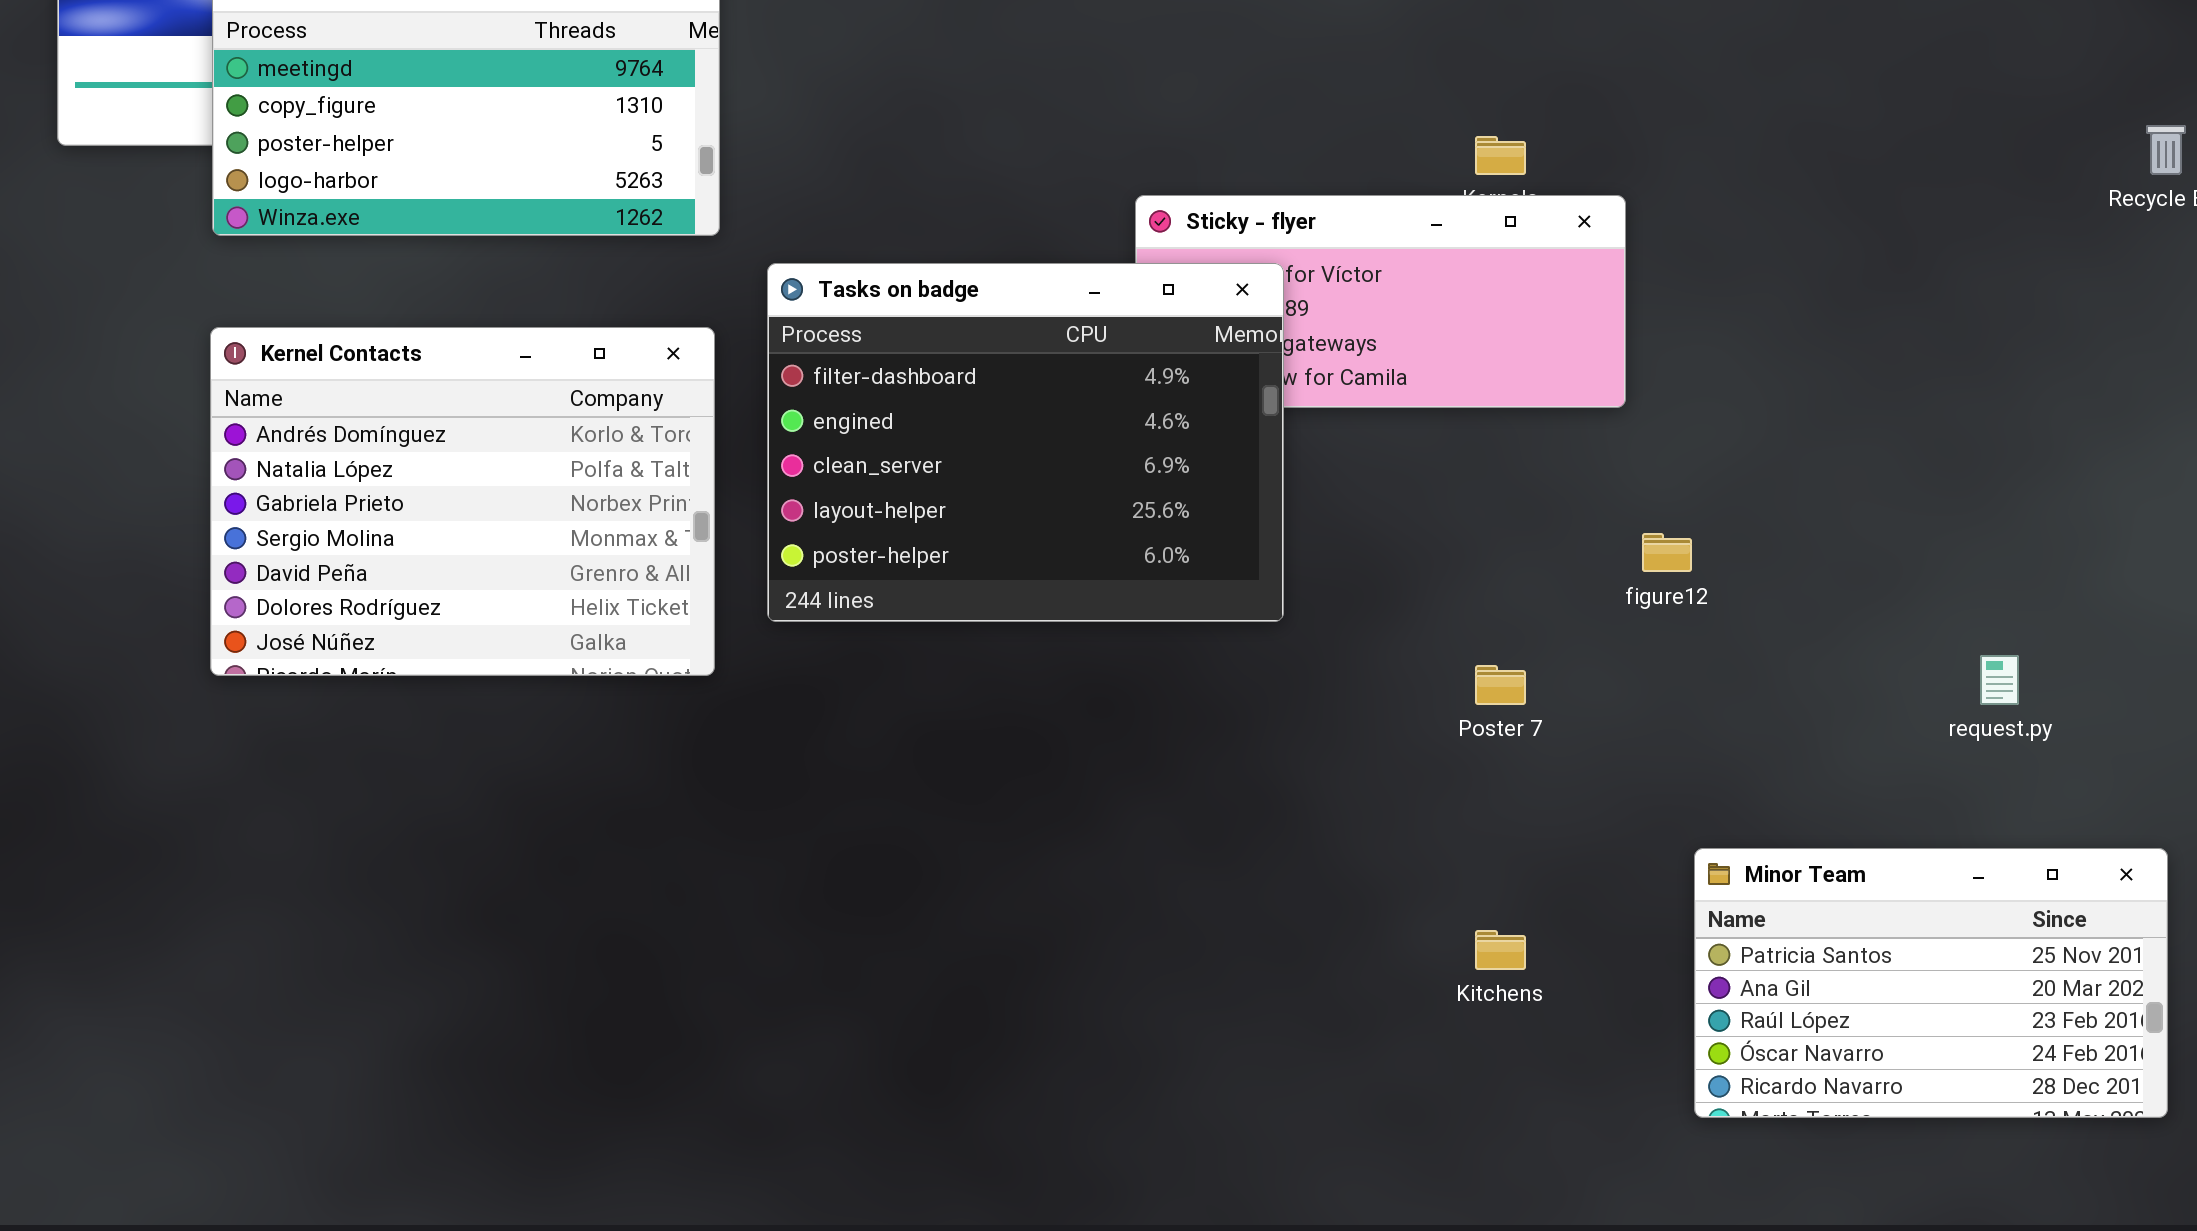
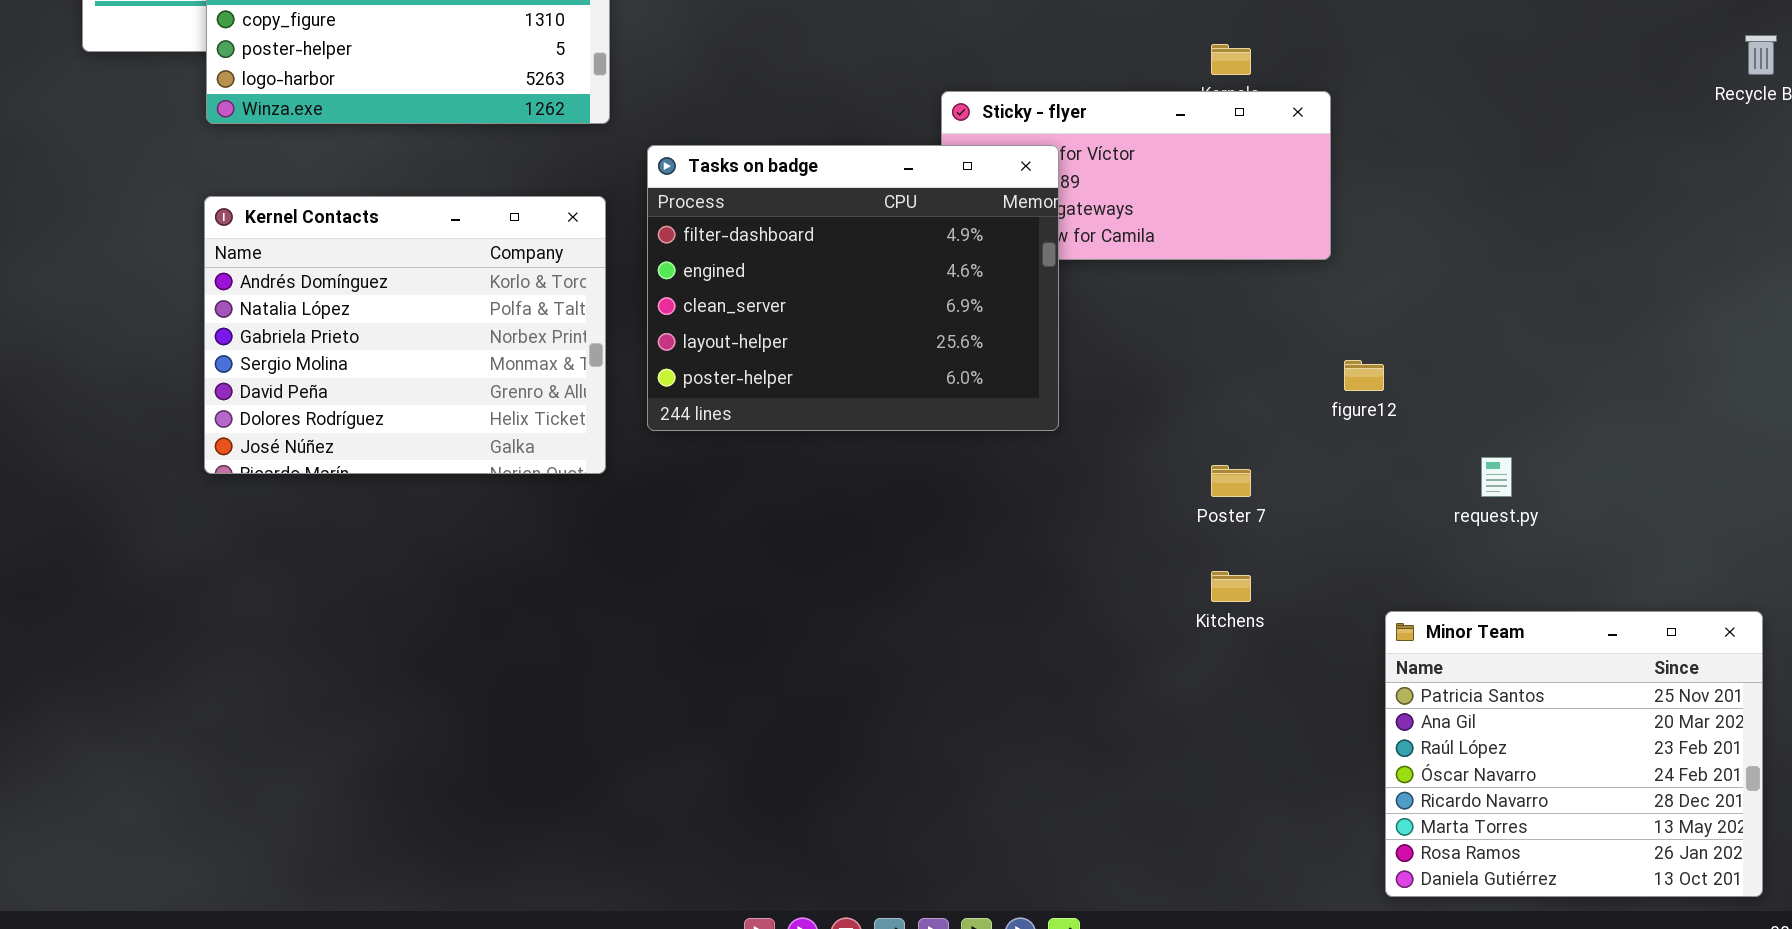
request.py: [1980,655,2019,705] -> [1481,457,1512,497], moved
Minor Team: [1694,848,2168,1118] -> [1385,611,1763,897], resized
Kitchens: [1475,930,1526,970] -> [1211,571,1251,602], moved

